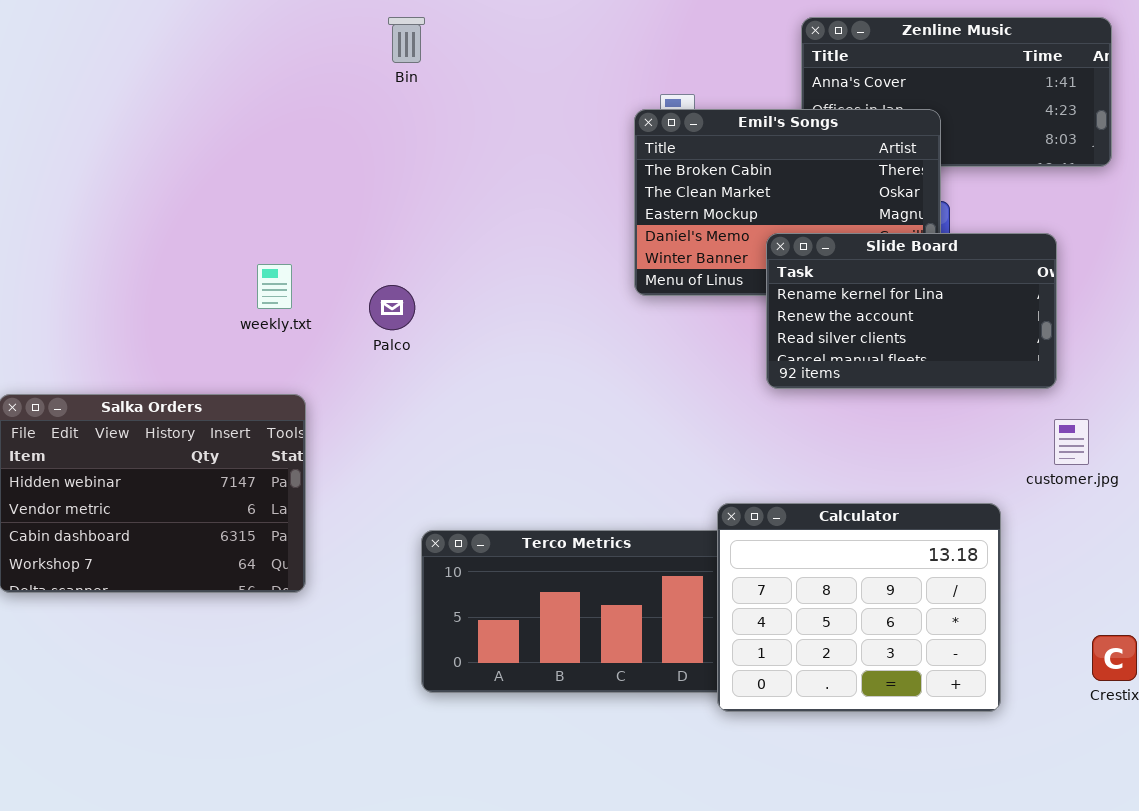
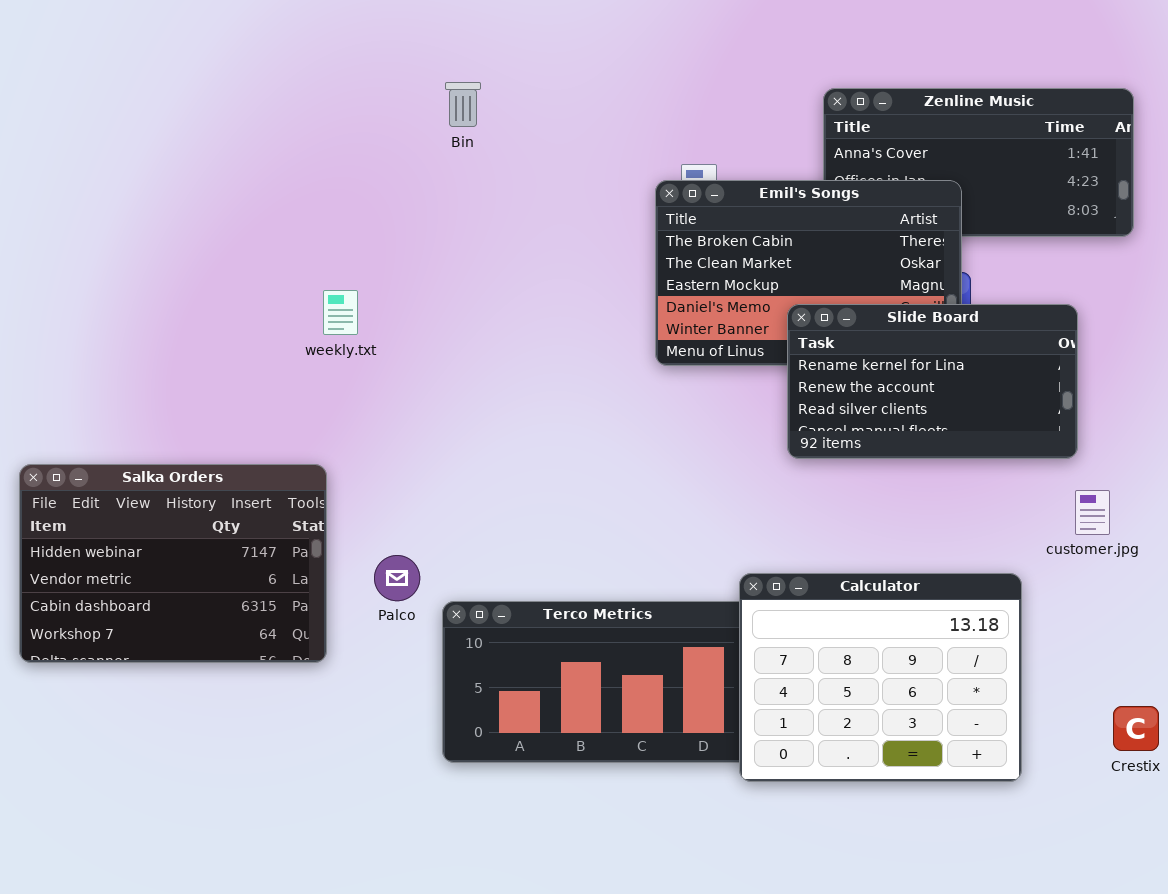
Bin: [388,17,425,63] -> [445,82,481,127], moved
weekly.txt: [257,264,292,309] -> [323,290,358,335], moved
Palco: [369,285,415,330] -> [374,555,420,601], moved

